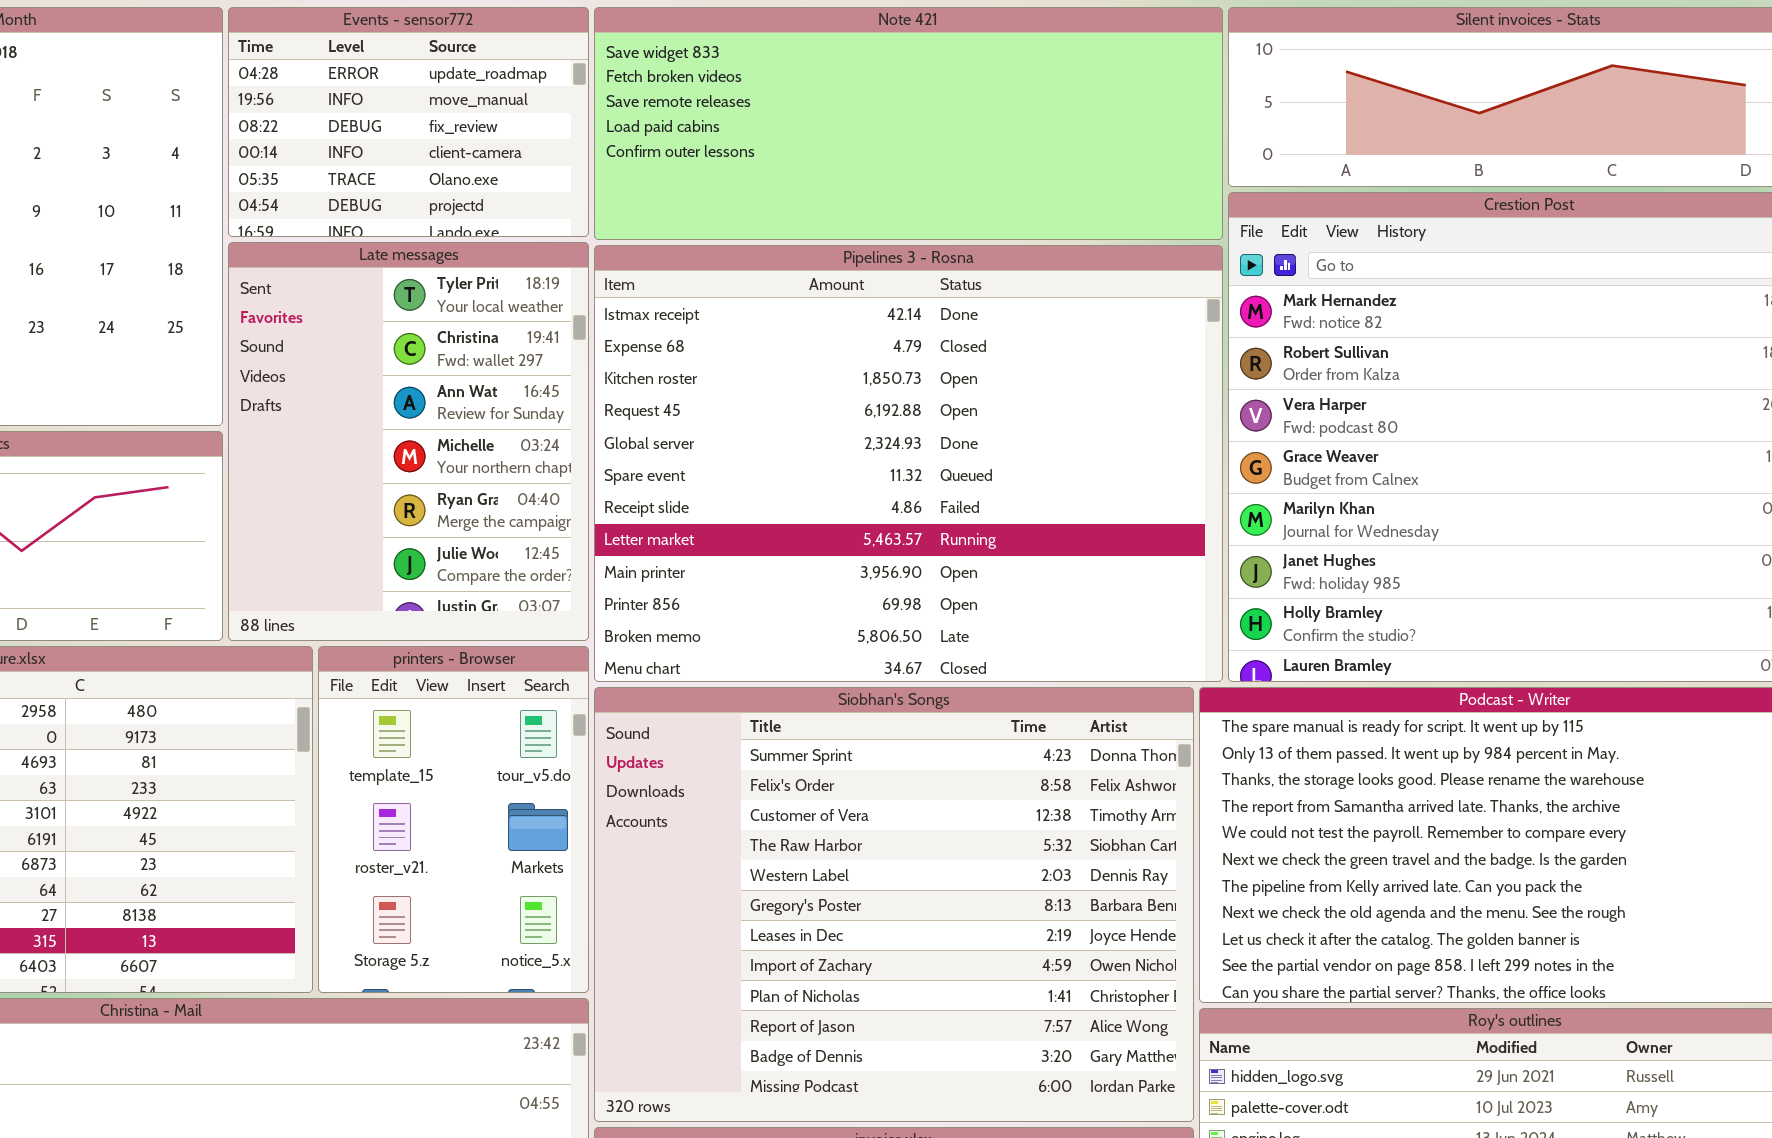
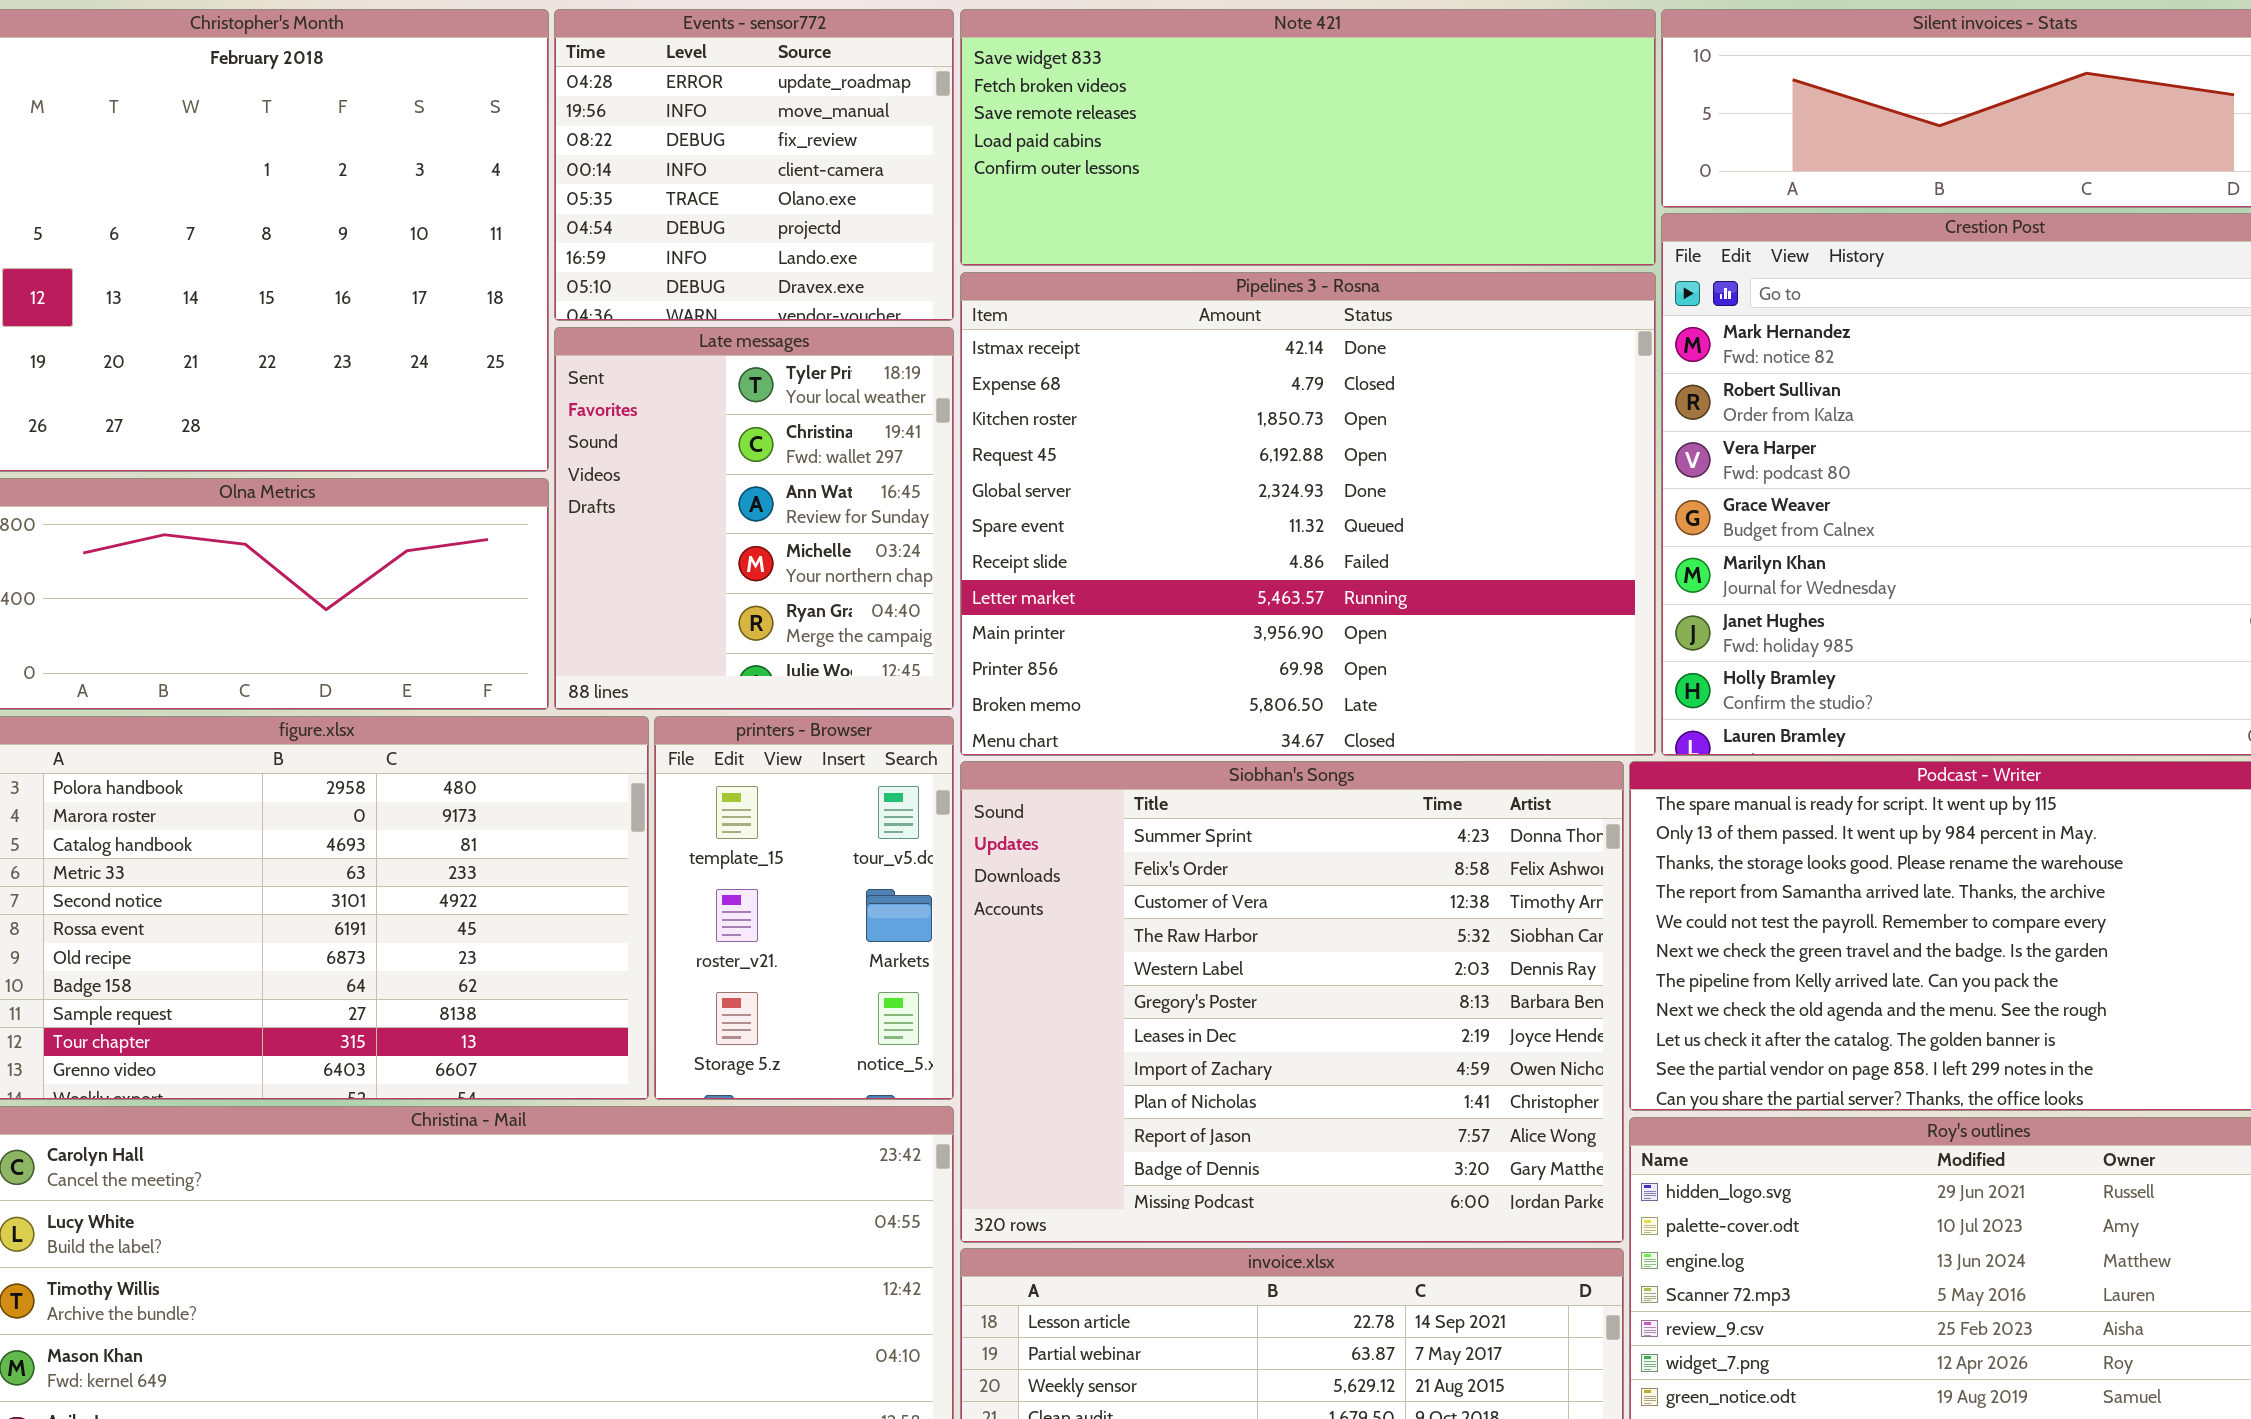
Events - sensor772: [228,7,589,237] -> [554,9,954,321], resized
Late messages: [228,242,589,641] -> [554,327,954,710], resized

